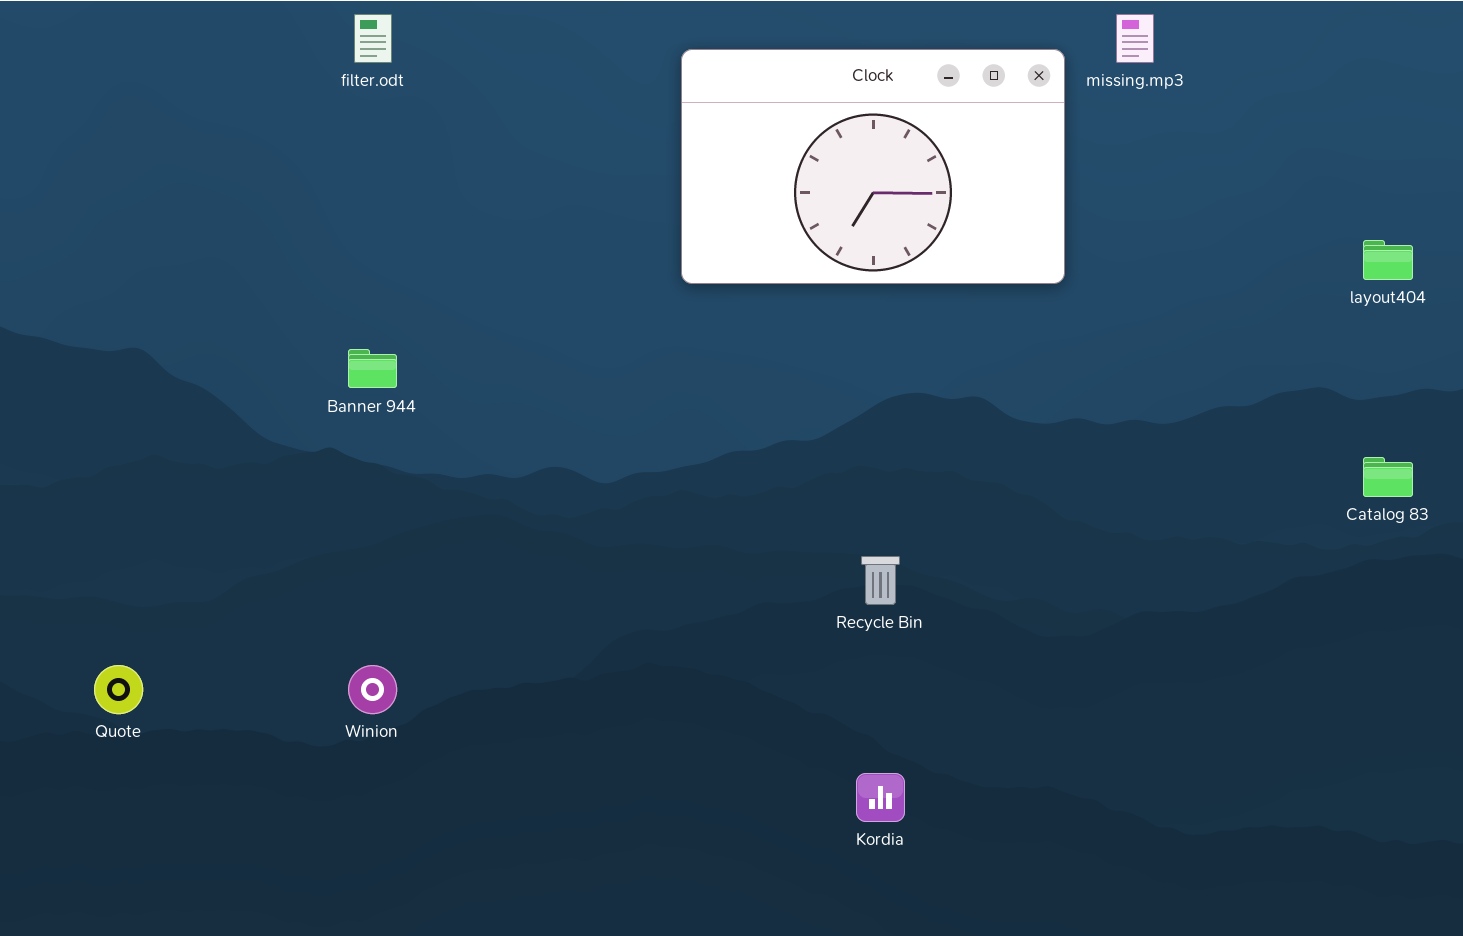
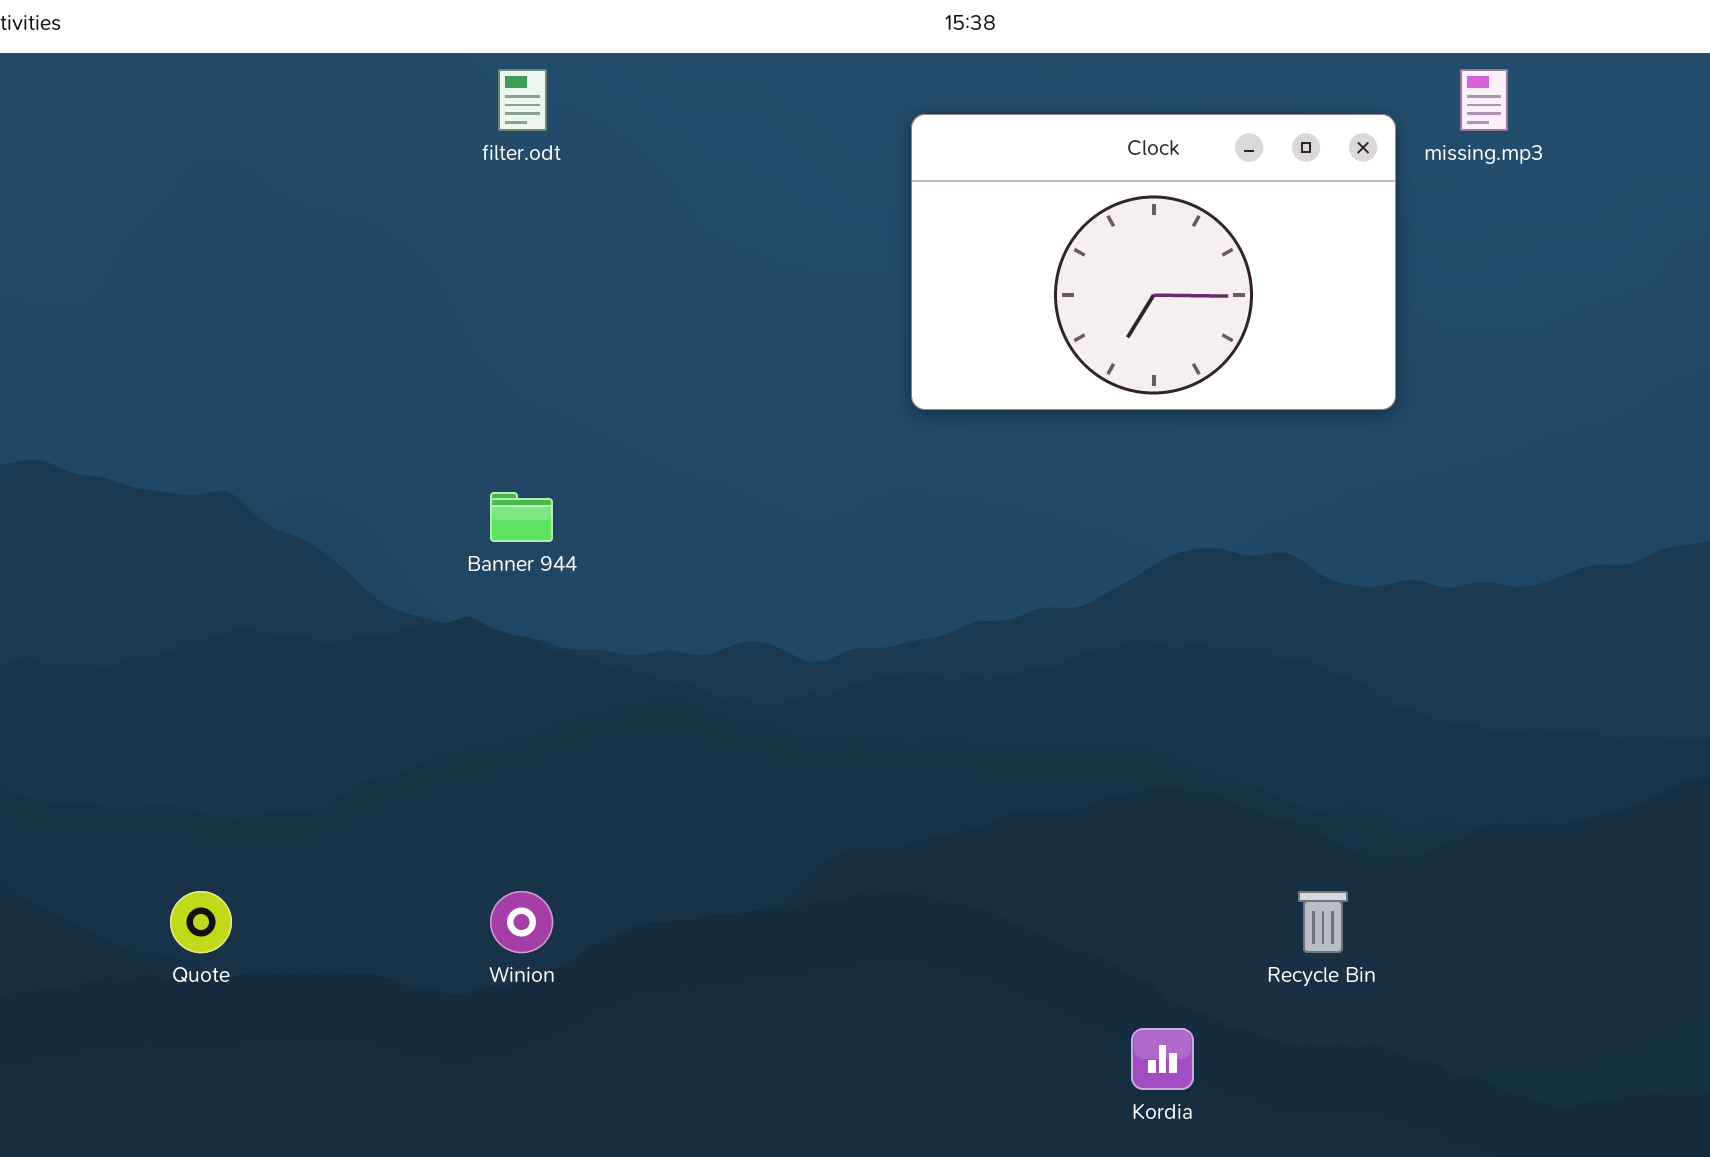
Recycle Bin: [861,556,900,605] -> [1298,891,1348,953], moved

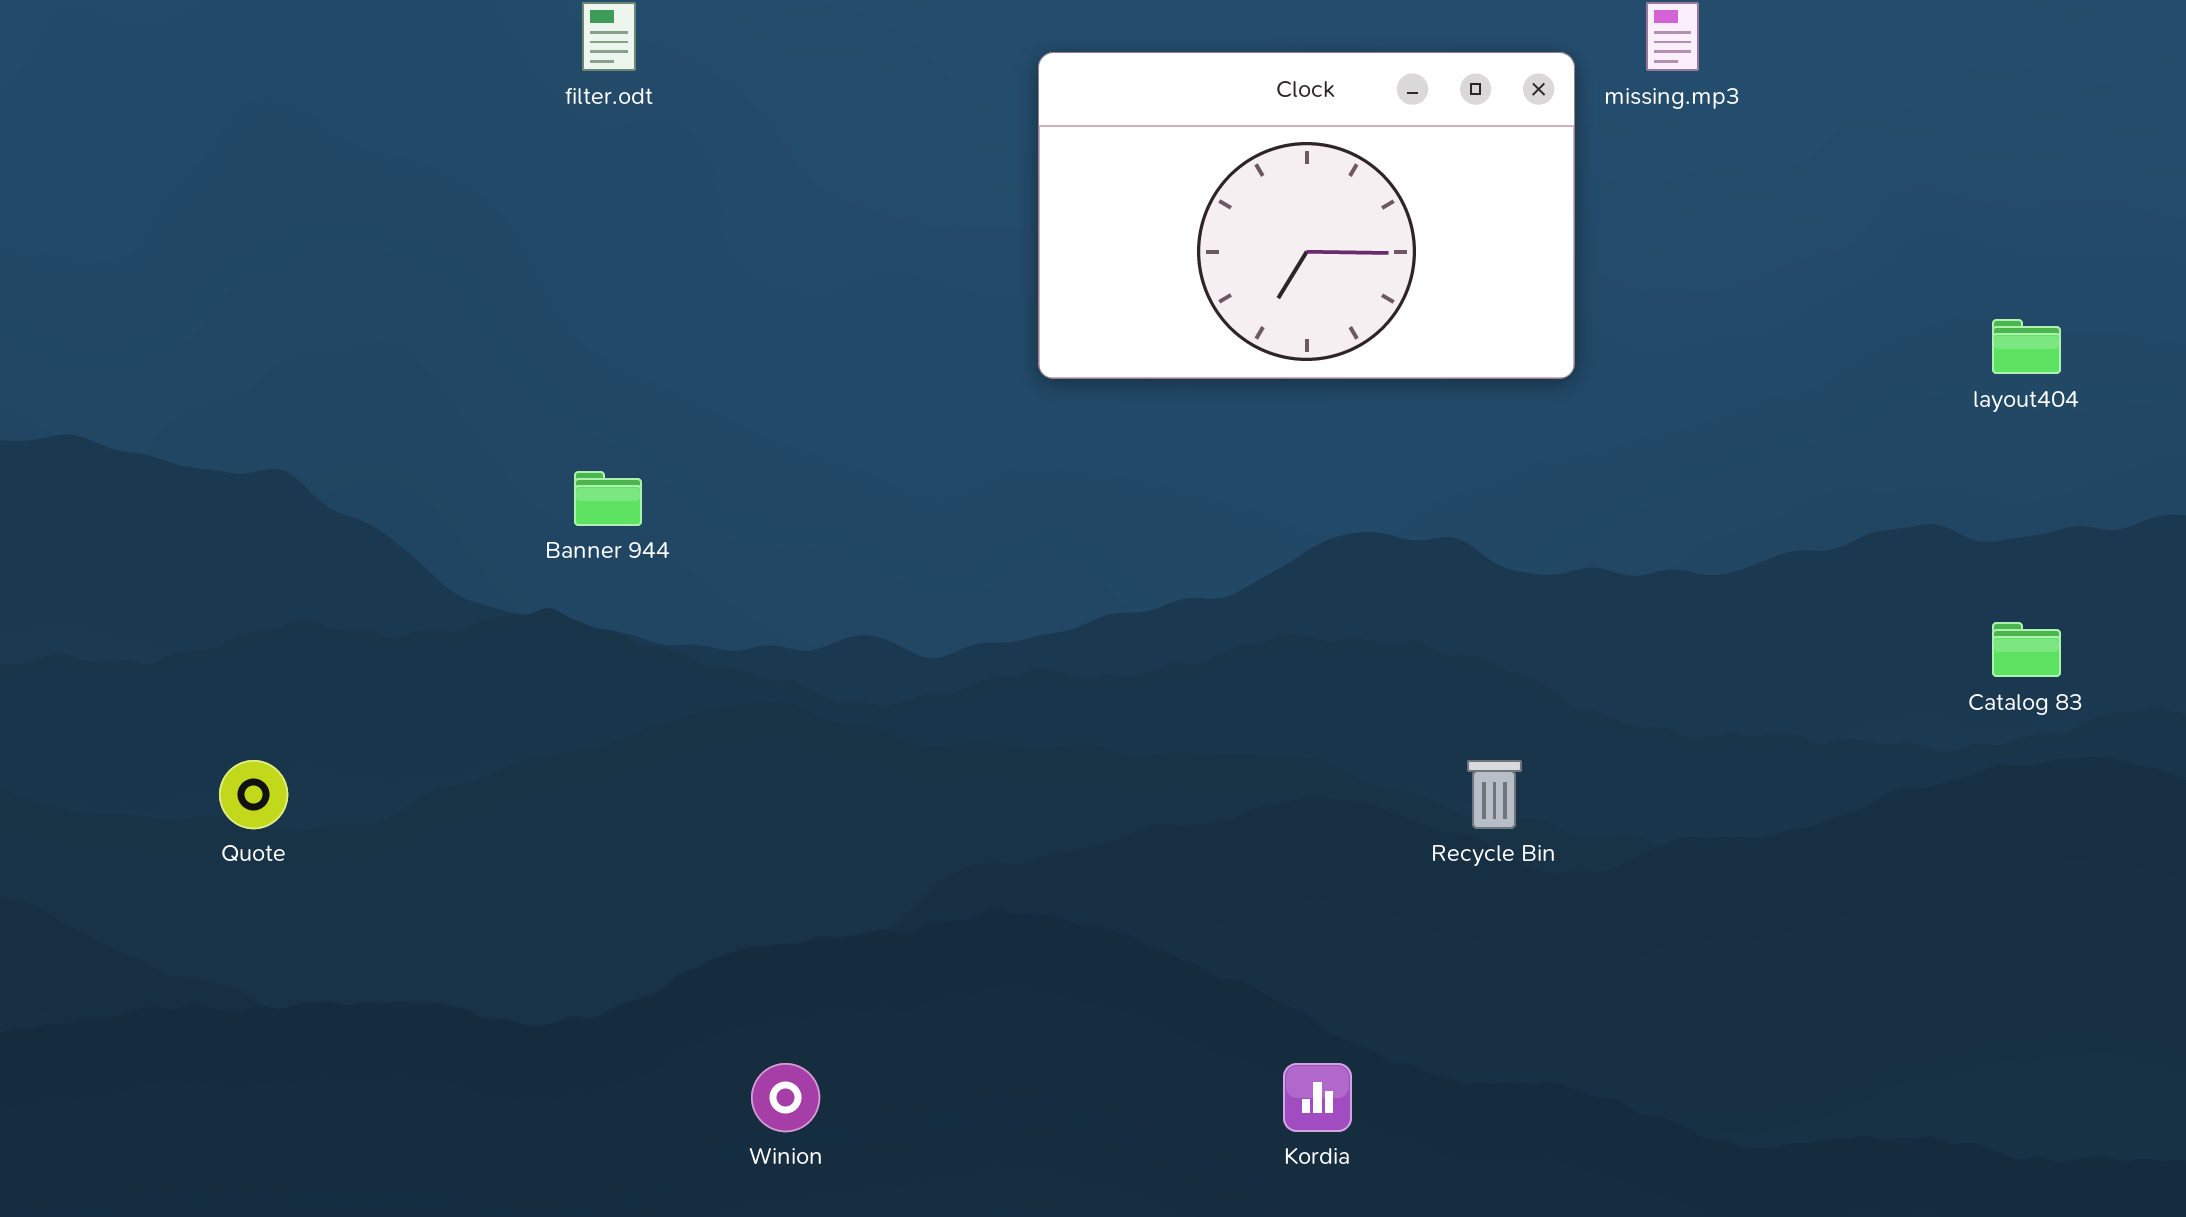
Quote: [170,891,232,953] -> [219,760,288,829], moved
Winion: [490,891,553,953] -> [751,1063,820,1132], moved
Recycle Bin: [1298,891,1348,953] -> [1467,760,1522,829], moved

